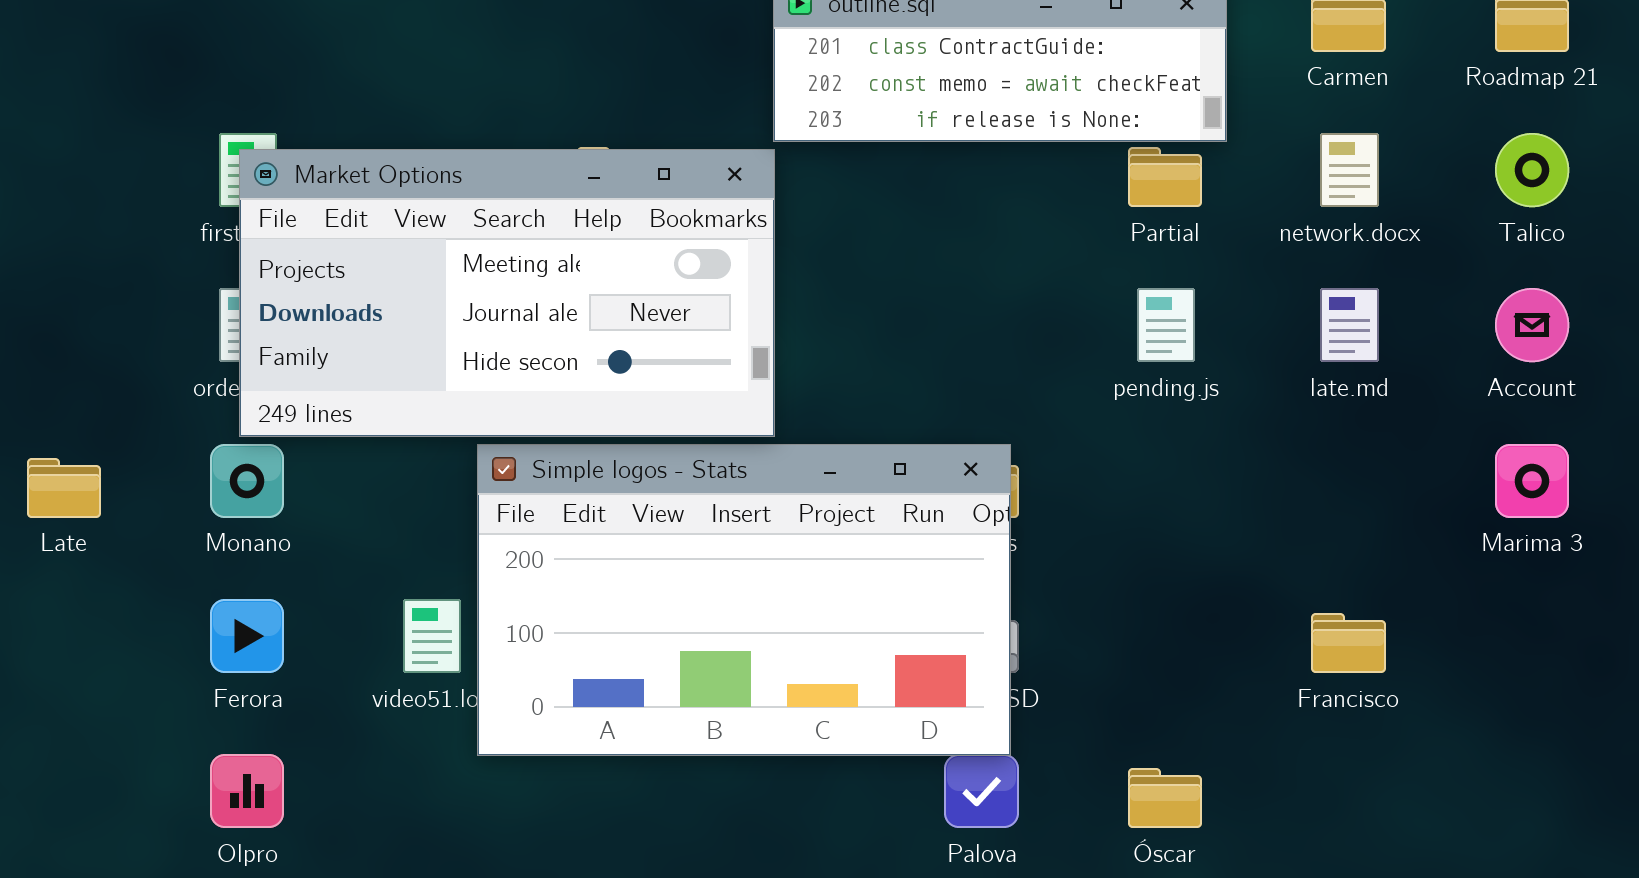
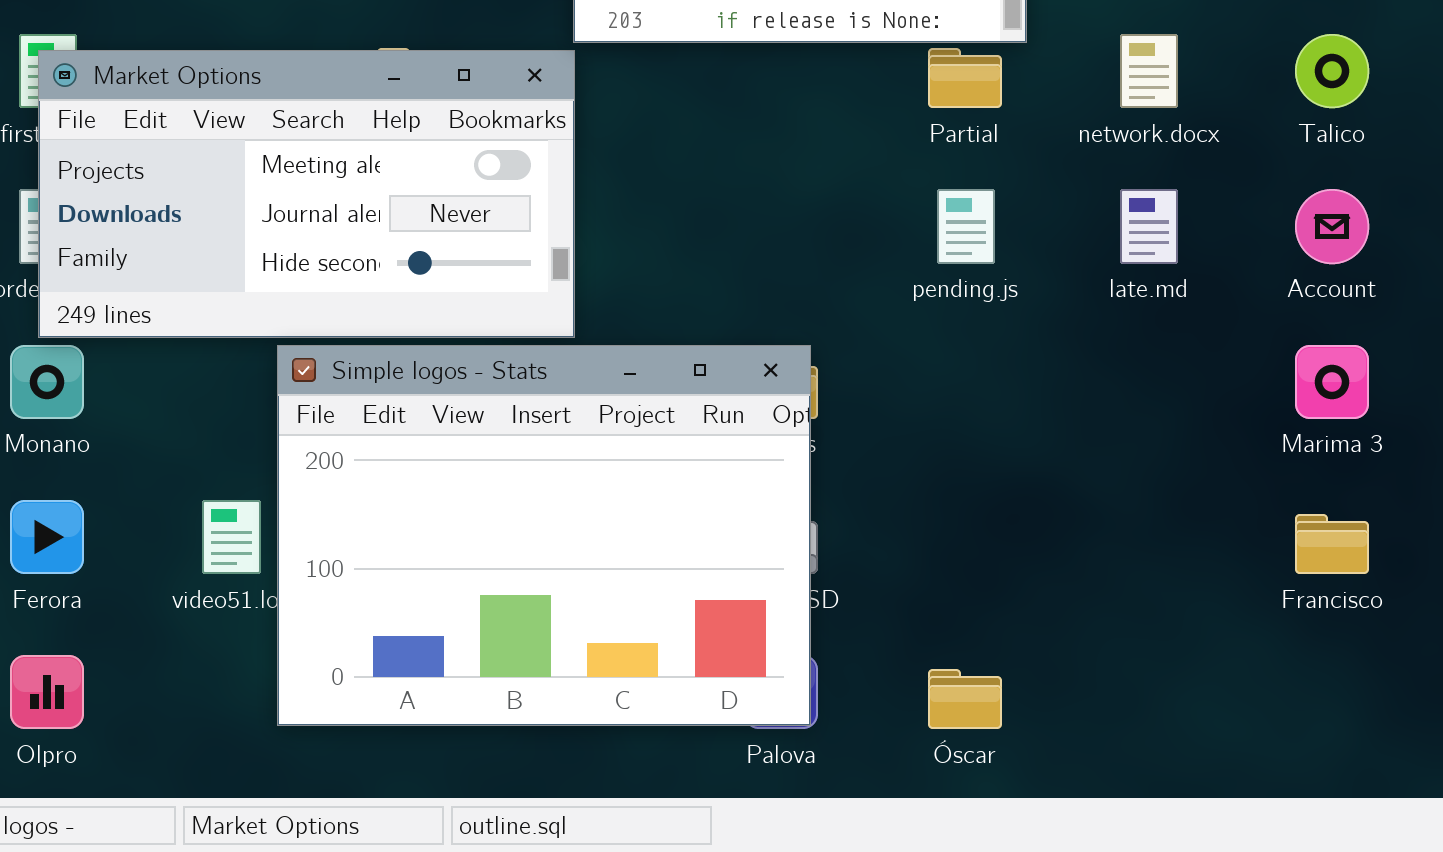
Simple logos - Stats: [477,444,1011,756] -> [277,345,811,726], resized
Francisco: [1311,613,1386,673] -> [1295,514,1369,574], moved

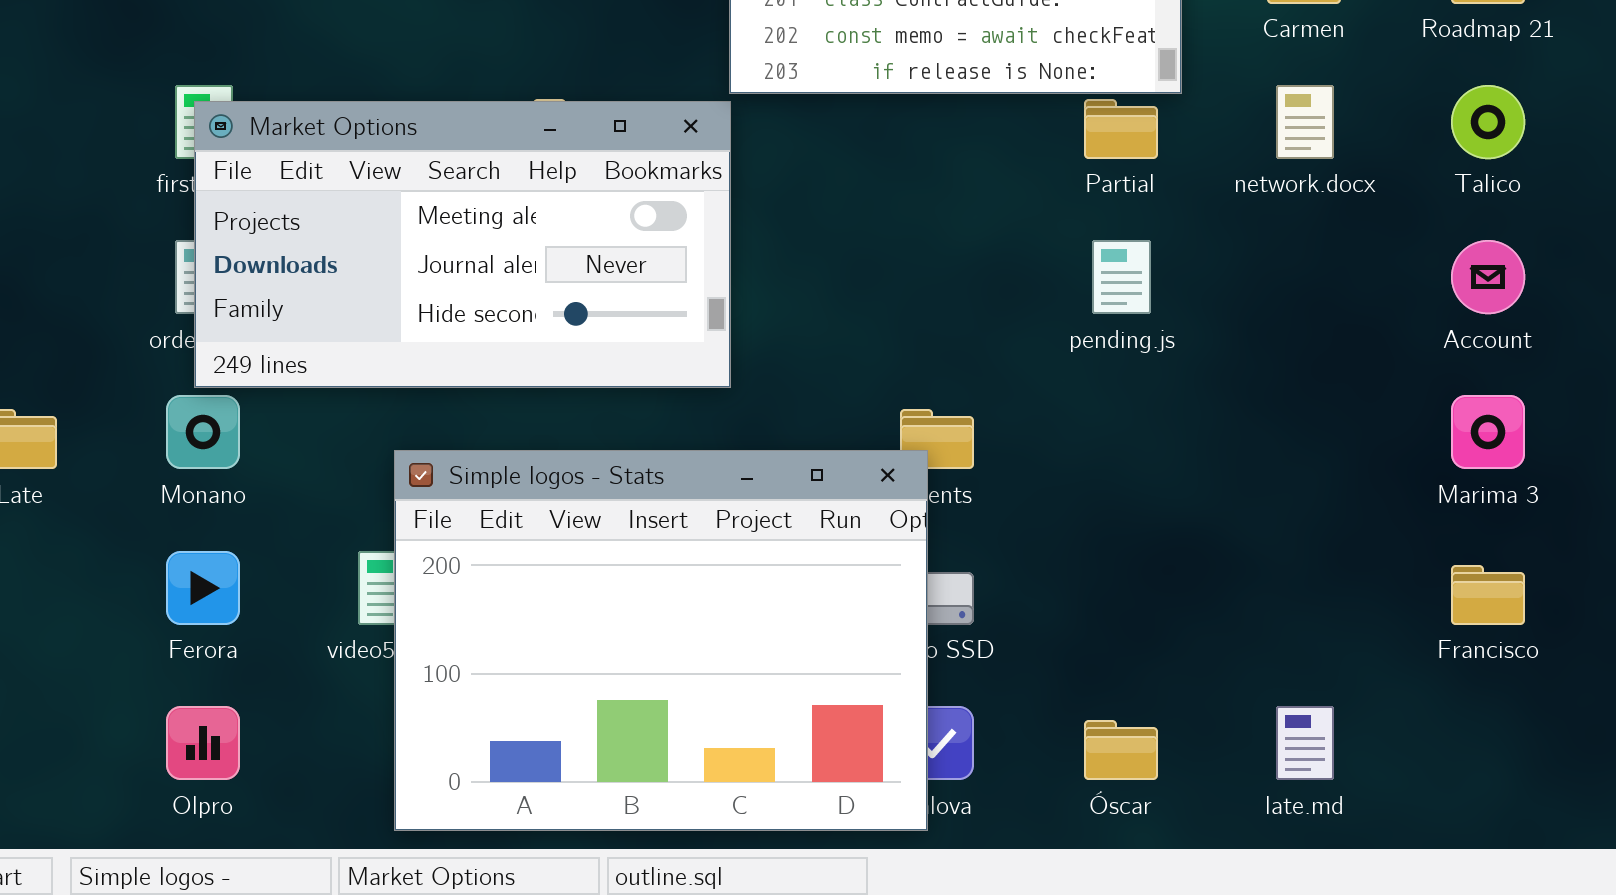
late.md: [1120,189,1178,264] -> [1276,706,1334,780], moved
Simple logos - Stats: [277,345,811,726] -> [394,450,928,831], moved

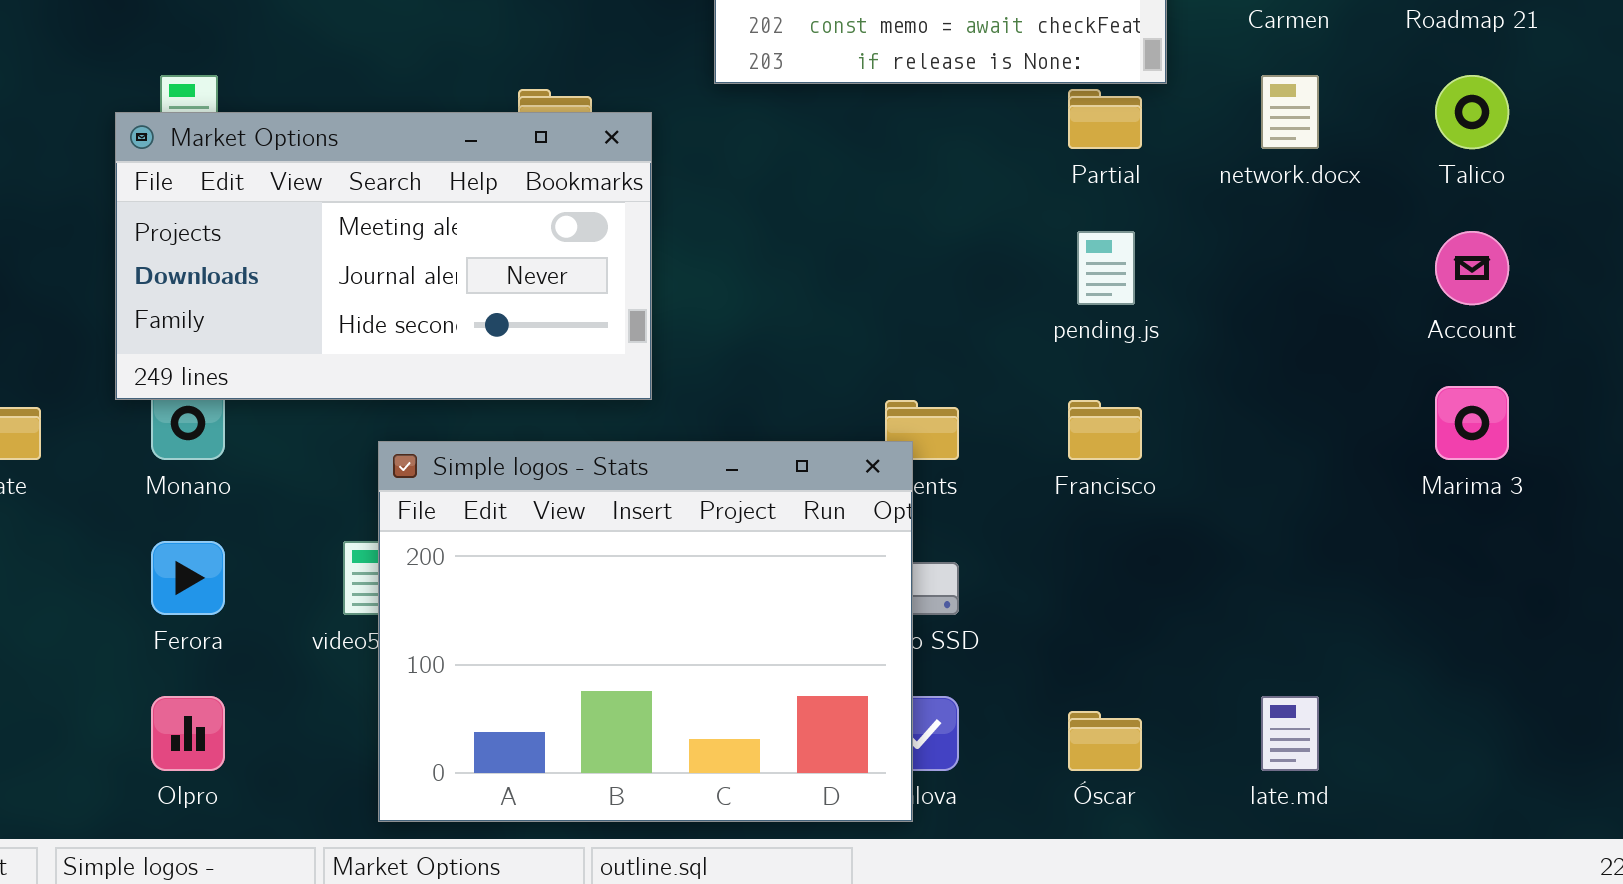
Market Options: [194,101,731,388] -> [115,112,652,400], moved
Francisco: [1451,565,1525,625] -> [1068,400,1142,460], moved

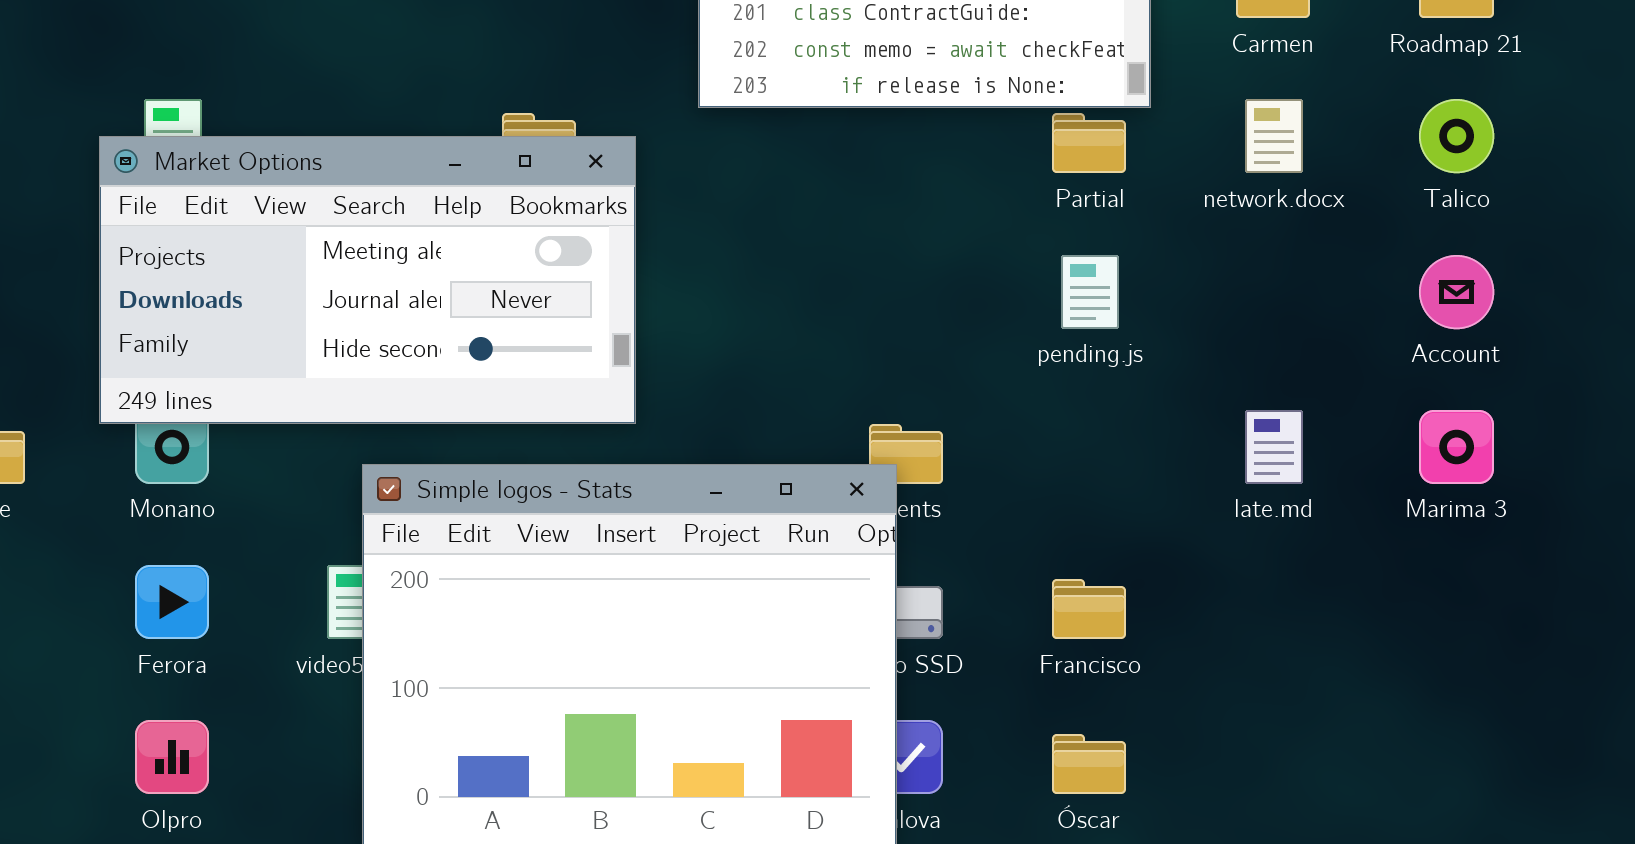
Francisco: [1068,400,1142,460] -> [1052,579,1126,639], moved
late.md: [1261,696,1319,771] -> [1245,410,1303,484], moved

